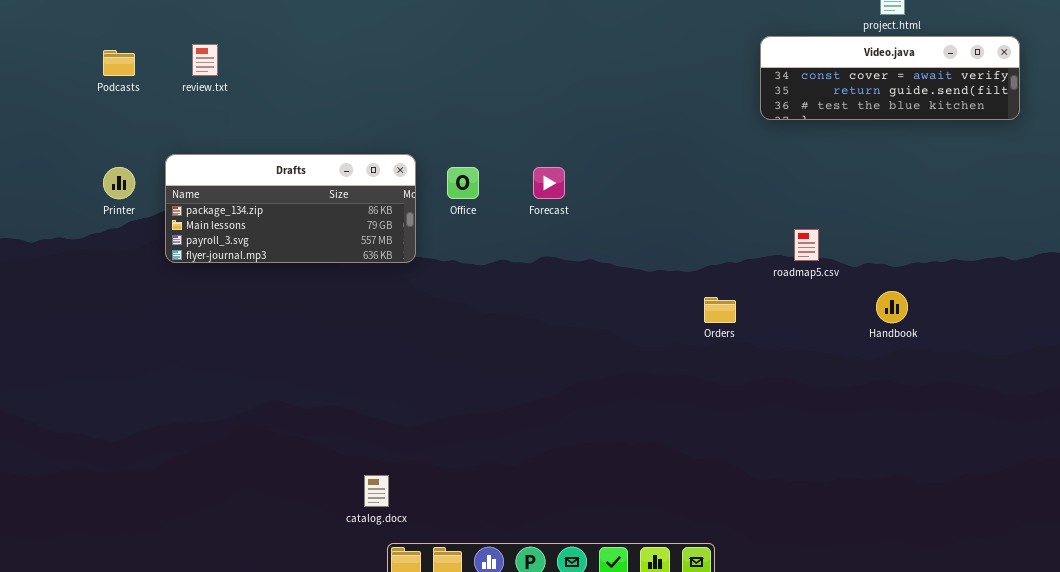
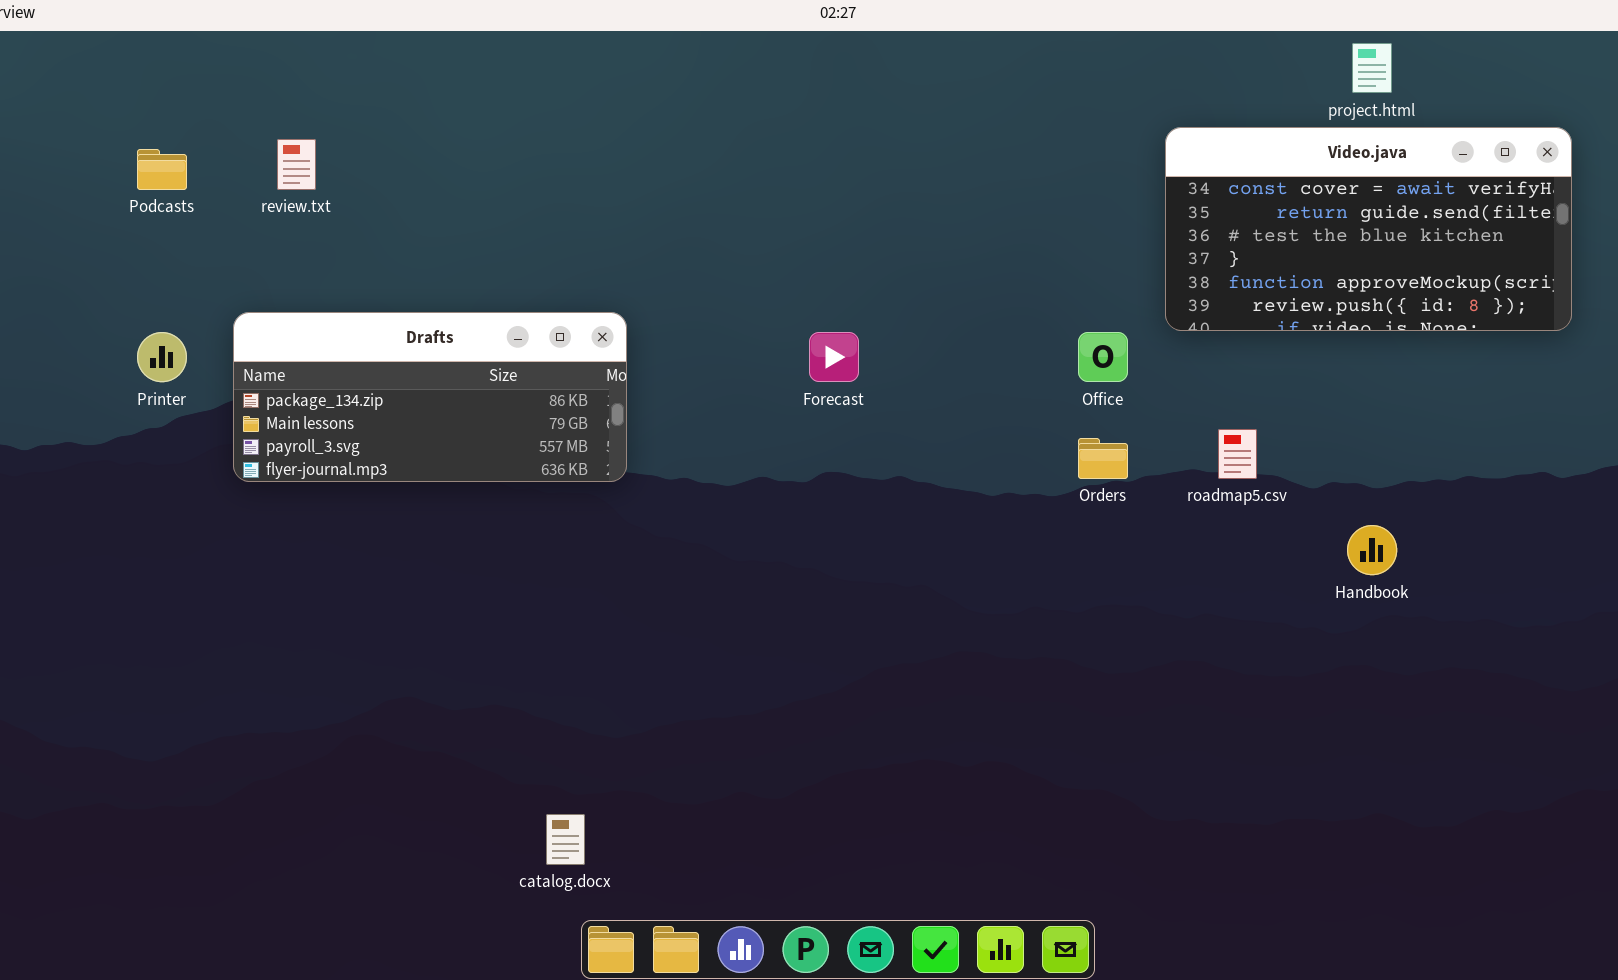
Video.java: [760,36,1020,120] -> [1165,127,1572,331], resized
Office: [447,167,479,199] -> [1078,332,1128,382], moved
Orders: [704,297,736,323] -> [1078,438,1128,479], moved

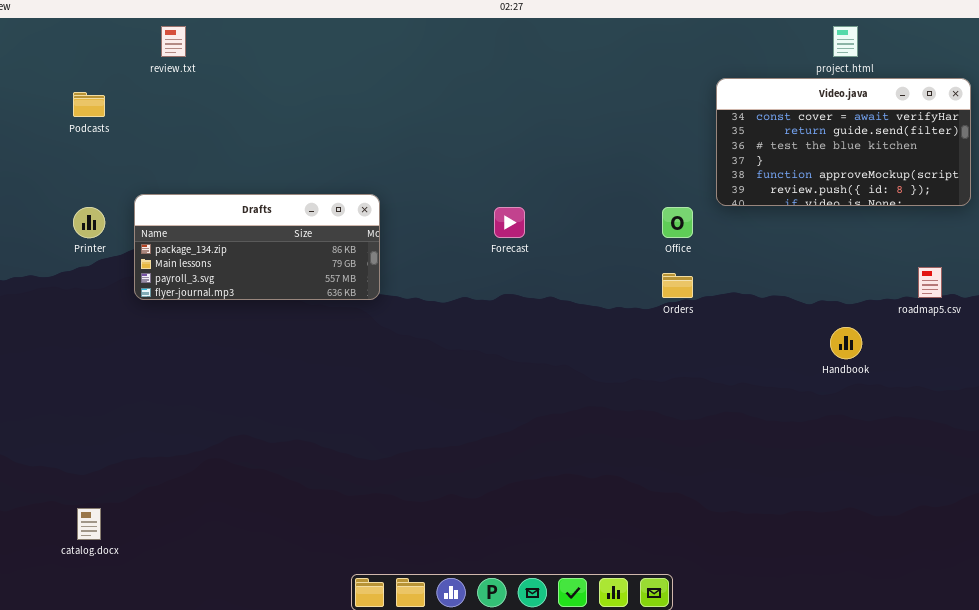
review.txt: [277,139,316,190] -> [161,26,186,57], moved
roadmap5.csv: [1218,429,1257,479] -> [918,267,942,298], moved
catalog.docx: [546,814,585,865] -> [77,508,101,540], moved

